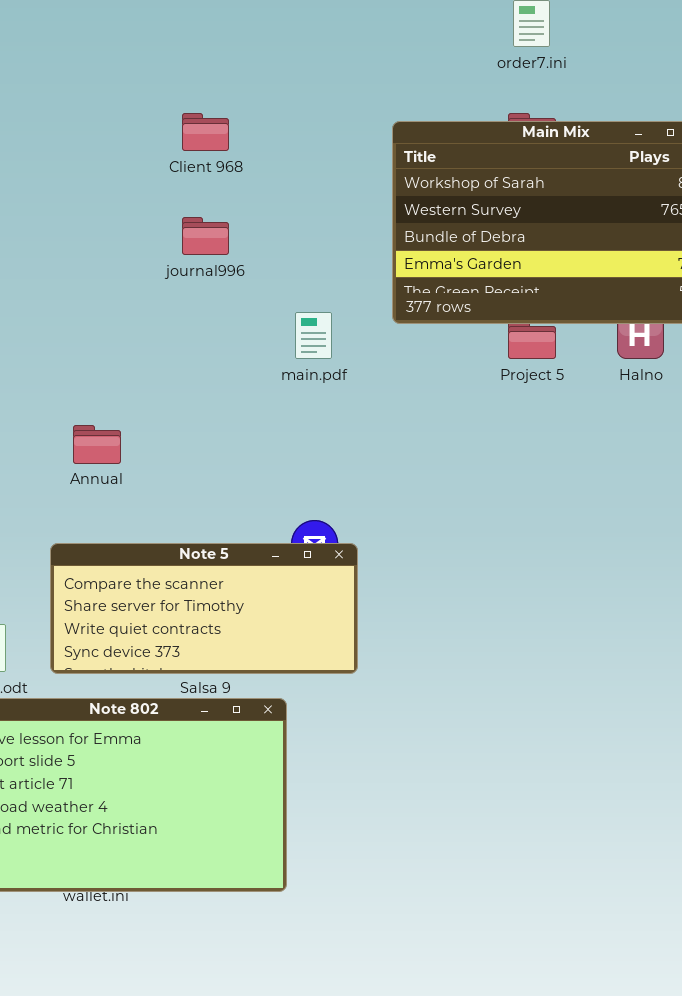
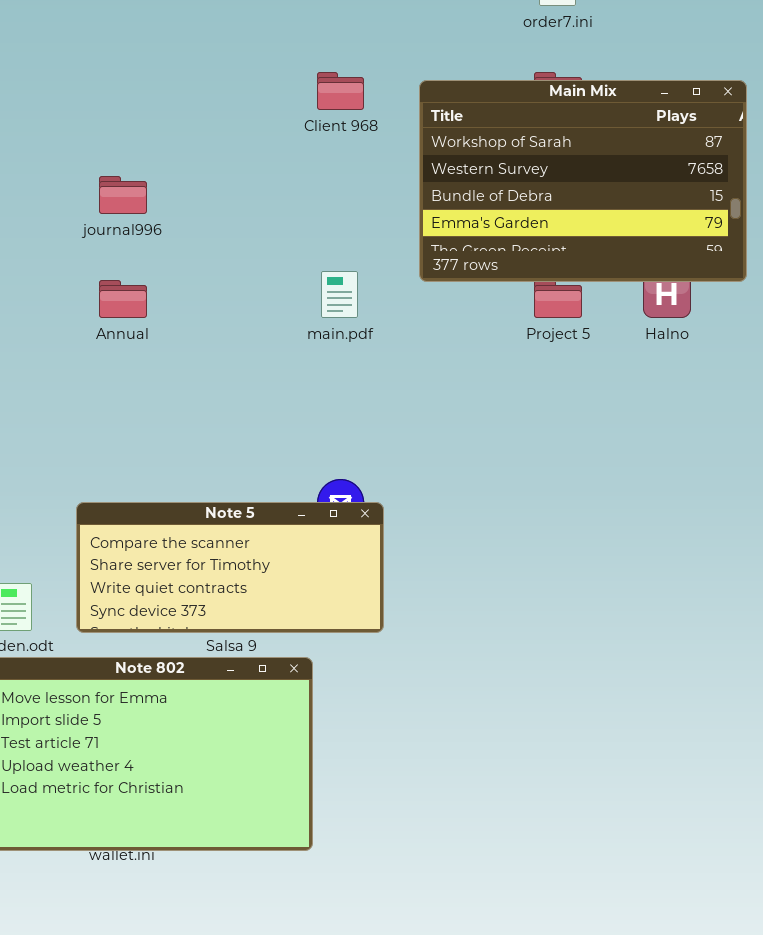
Client 968: [182,113,229,151] -> [317,72,364,110], moved
journal996: [182,217,229,255] -> [99,176,147,214], moved
Annual: [73,425,121,464] -> [99,280,147,318], moved

